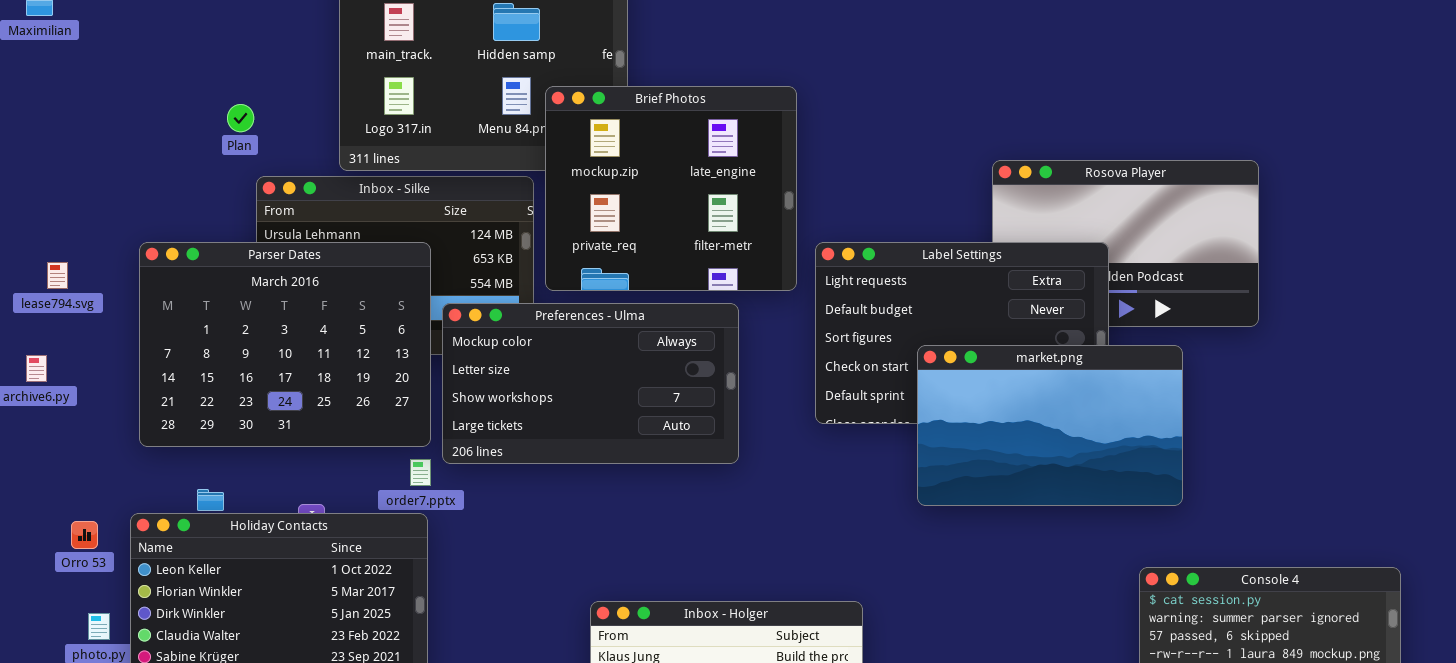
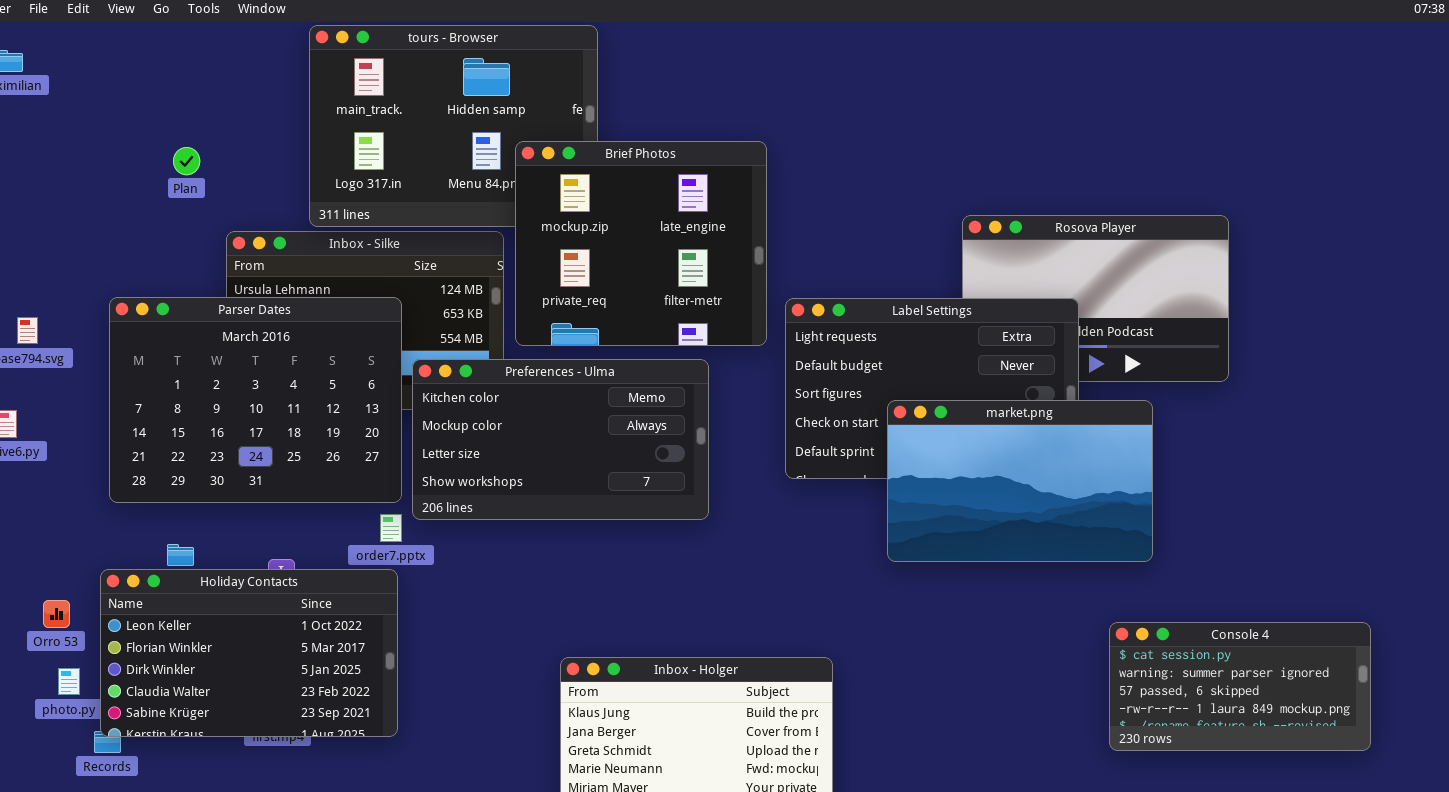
Plan: [227,104,254,132] -> [173,147,200,175], moved
Preferences - Ulma: [442,303,739,464] -> [412,359,709,520], scrolled up 1 row
Orro 53: [71,521,98,549] -> [43,600,70,628], moved

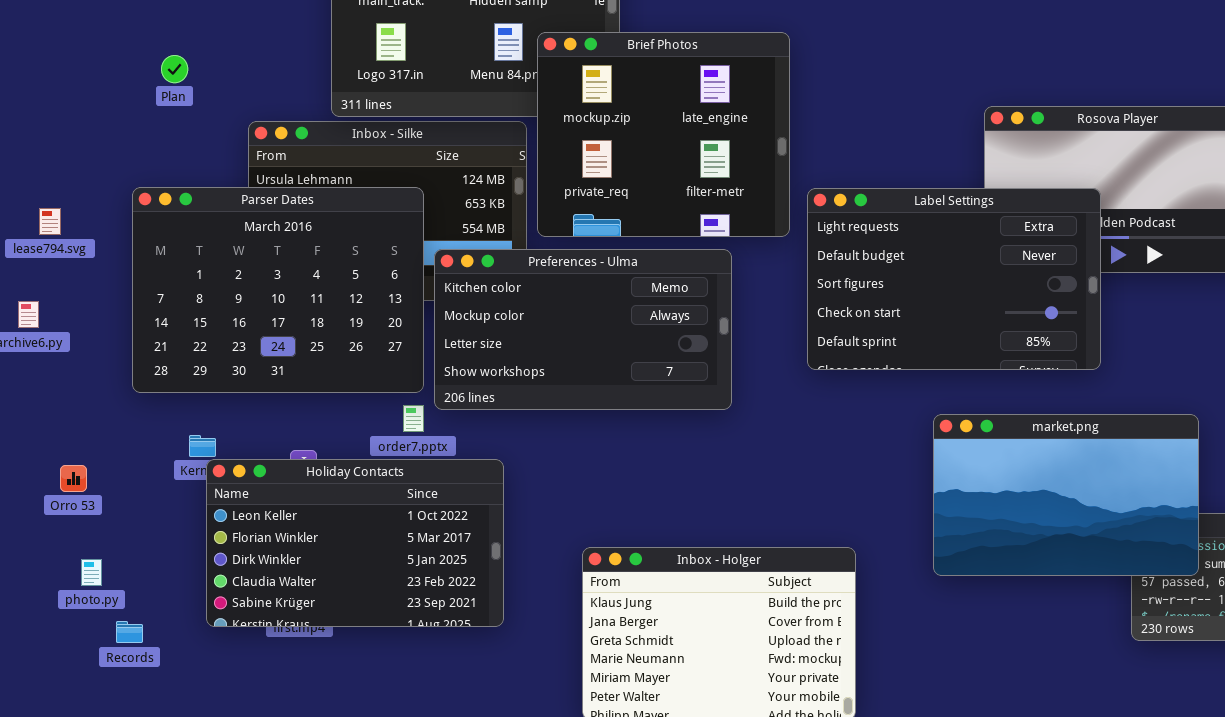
Plan: [173,147,200,175] -> [161,55,188,83], moved
market.png: [887,400,1153,562] -> [933,414,1199,576], moved
Holiday Contacts: [100,569,398,737] -> [206,459,504,627], moved
Orro 53: [43,600,70,628] -> [60,465,87,492], moved

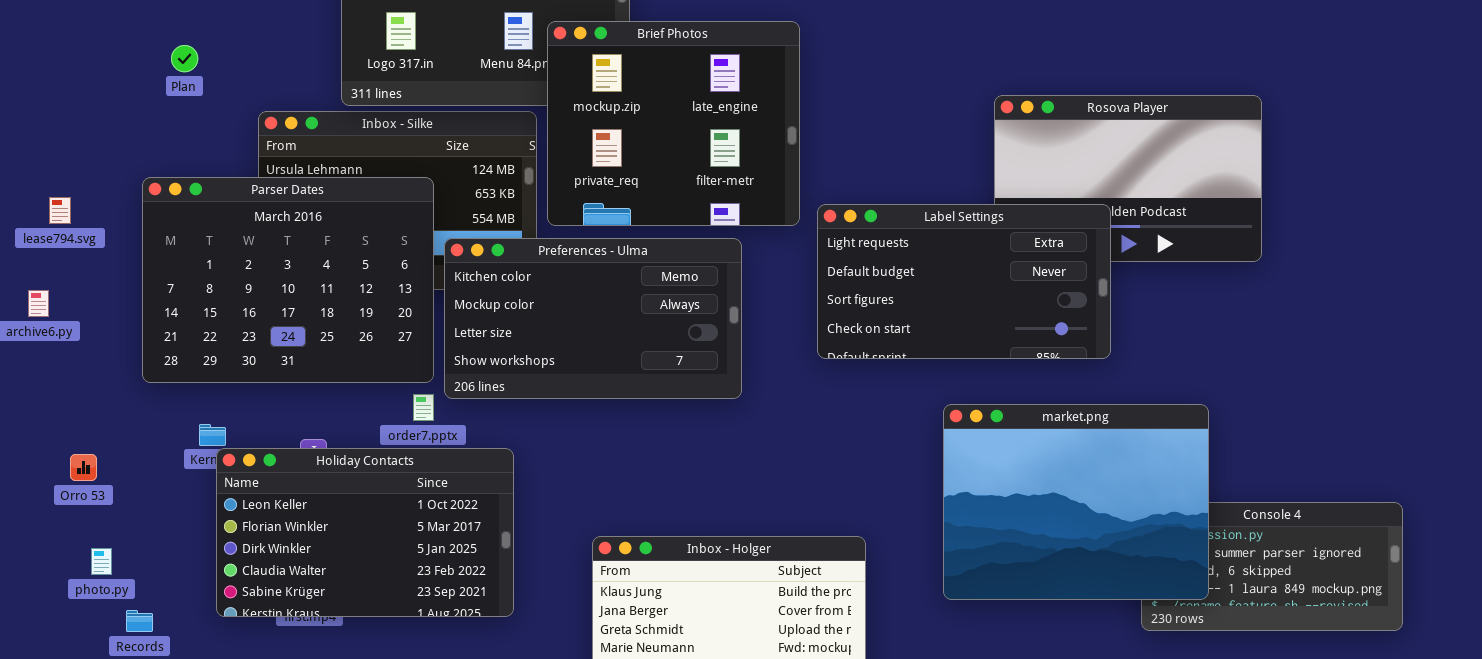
Label Settings: [807,188,1101,370] -> [817,204,1111,359], resized
market.png: [933,414,1199,576] -> [943,404,1209,600], resized

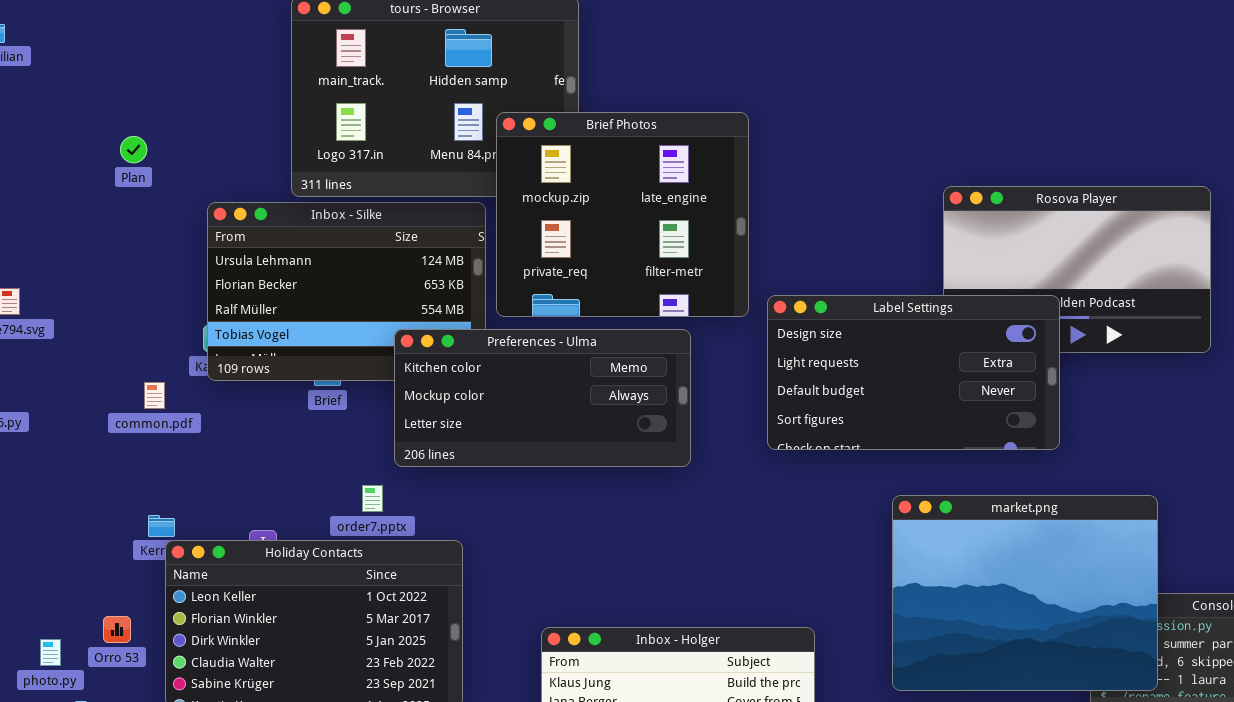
Parser Dates: [142,177,434,383] -> none, closed
Label Settings: [817,204,1111,359] -> [767,295,1060,450], scrolled up 1 row
Preferences - Ulma: [444,238,742,399] -> [394,329,691,467], resized
Orro 53: [70,454,97,481] -> [103,616,131,643], moved

